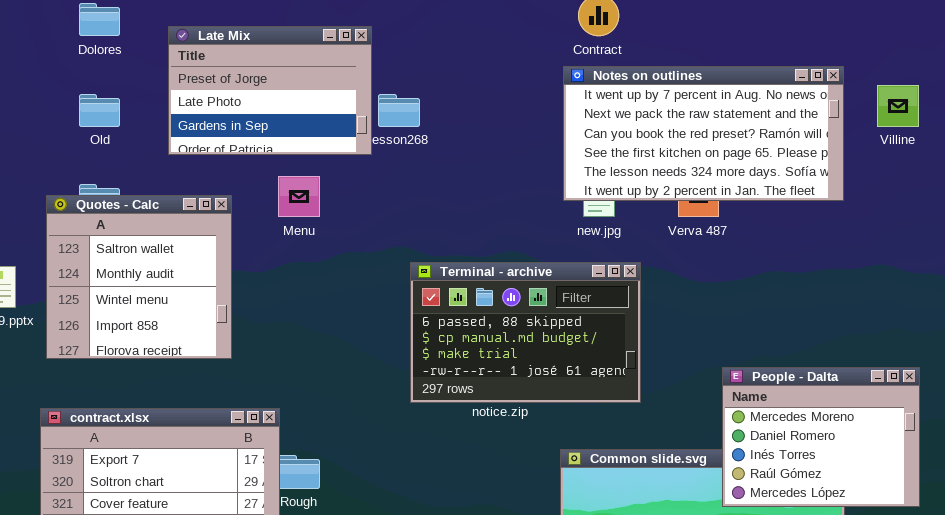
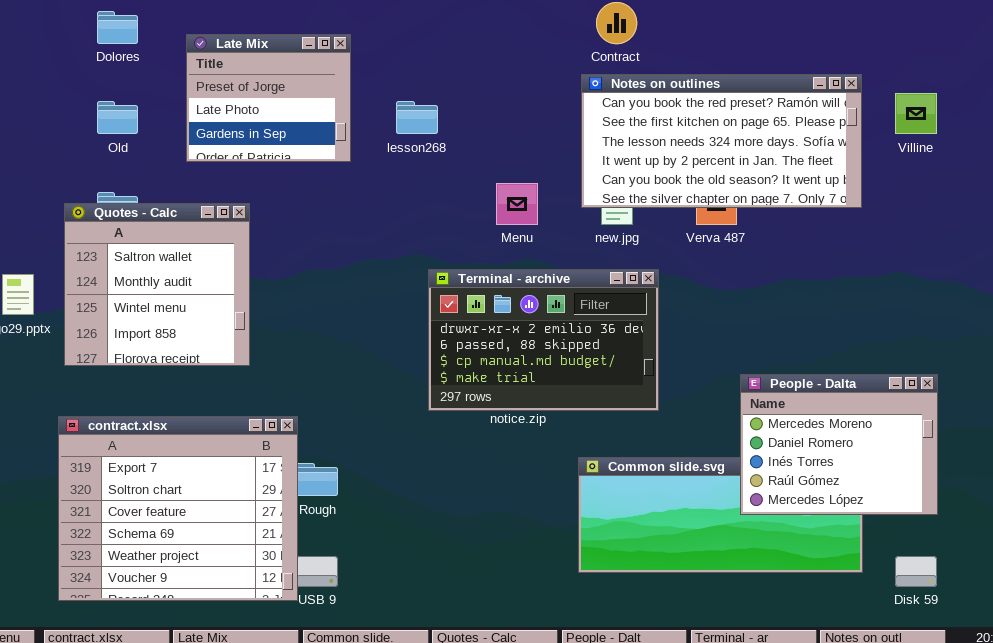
Late Mix: [168,26,372,155] -> [186,34,351,162], resized
Notes on outlines: [563,66,844,201] -> [581,74,862,208], scrolled down 2 rows
Menu: [278,176,320,217] -> [496,183,538,225], moved
Terminal - archive: [410,262,641,403] -> [428,269,659,411], scrolled up 1 row

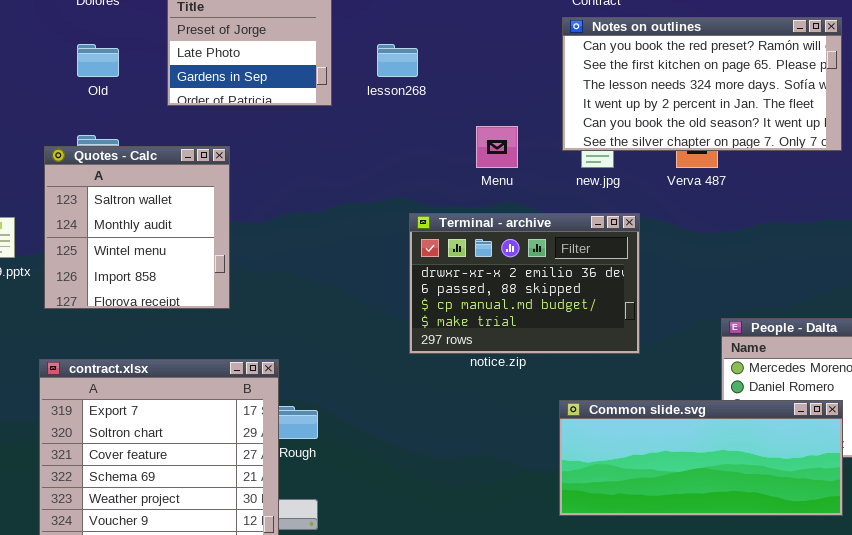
Common slide.svg: [578,457,863,573] -> [559,400,843,516], raised

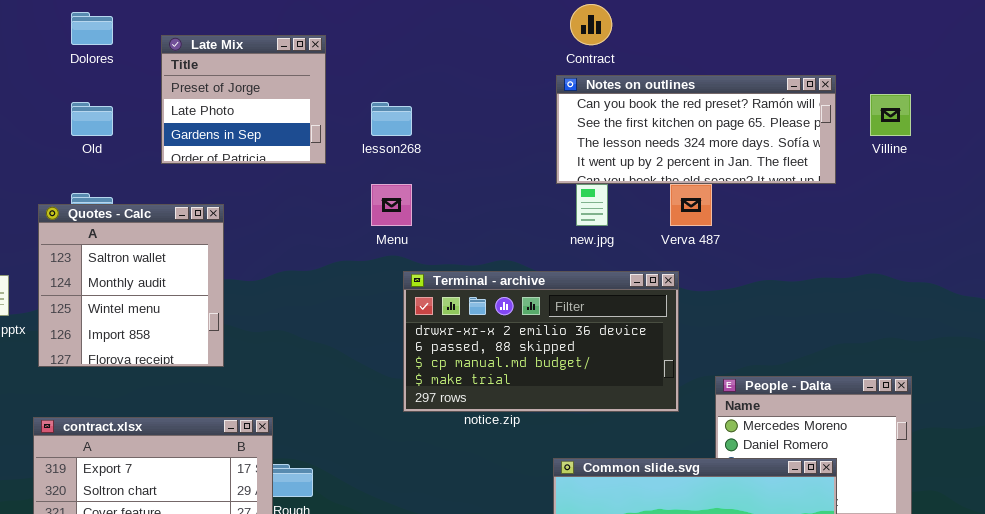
Notes on outlines: [562,17,842,151] -> [556,75,836,184], resized
Menu: [476,126,518,168] -> [371,184,412,226], moved
Terminal - archive: [409,213,640,354] -> [403,271,679,412], resized

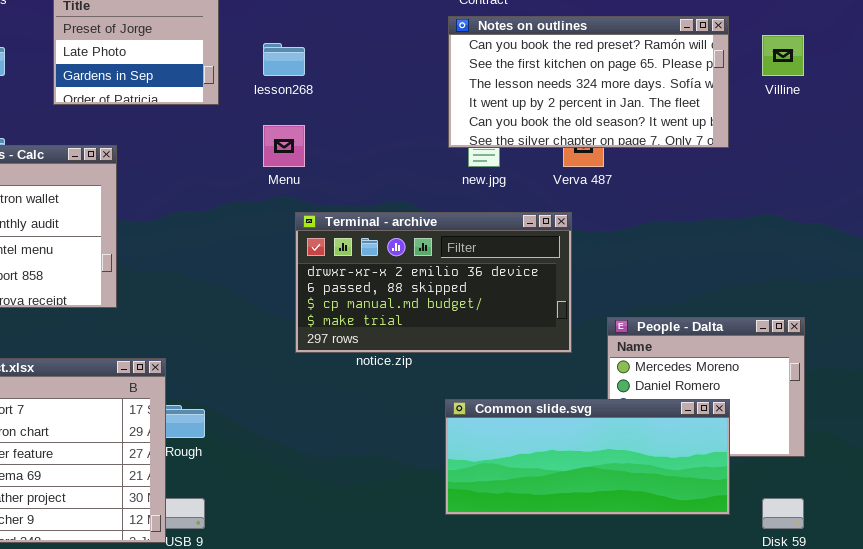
Notes on outlines: [556,75,836,184] -> [448,16,729,148], resized

